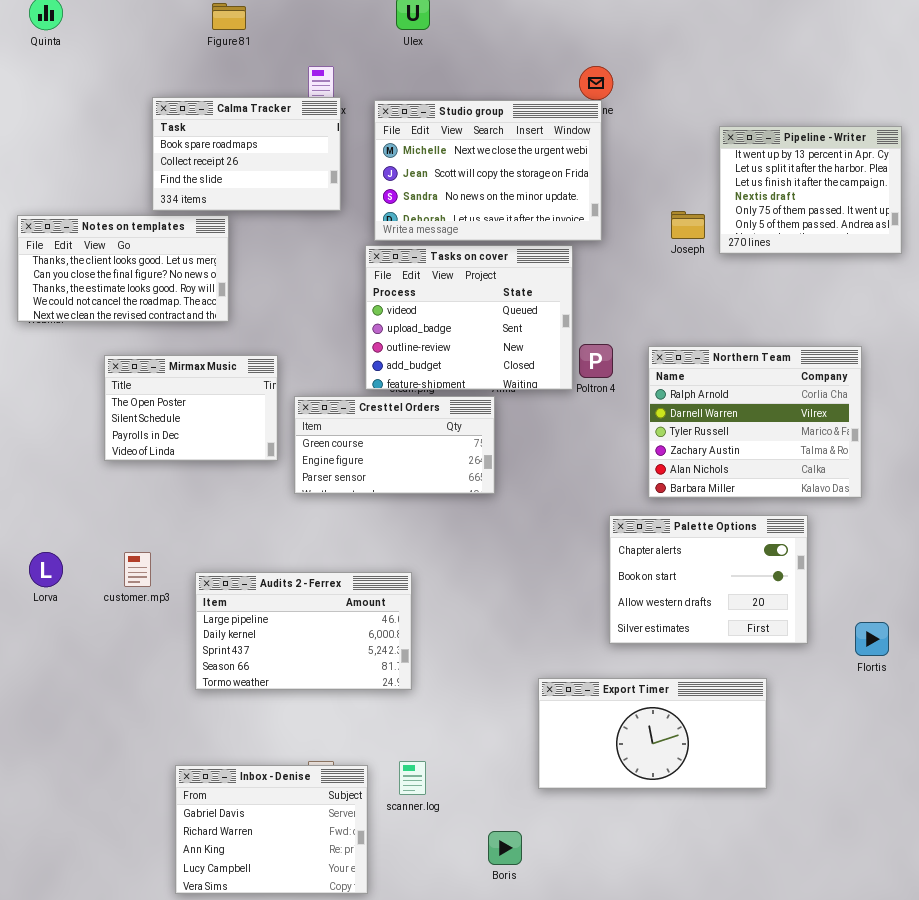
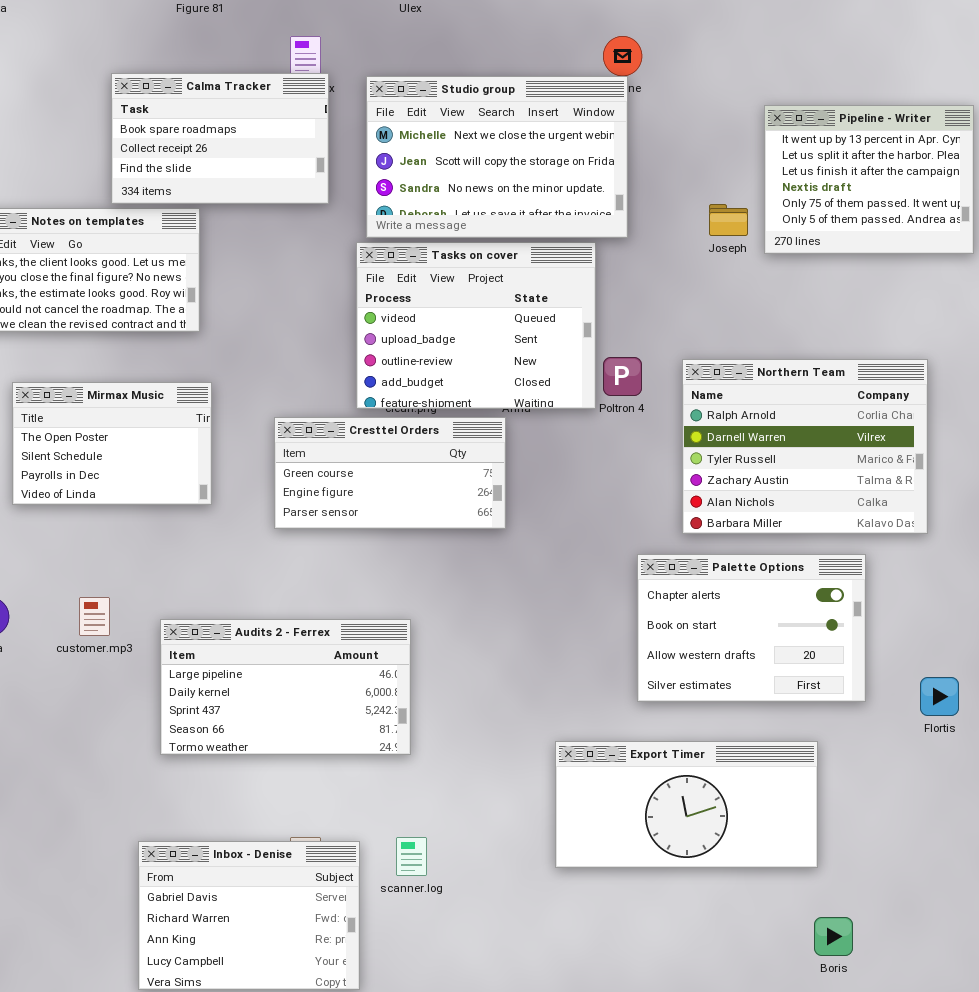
Mirmax Music: [104,355,278,461] -> [12,382,212,505], moved
Boris: [488,831,522,865] -> [814,917,853,956], moved

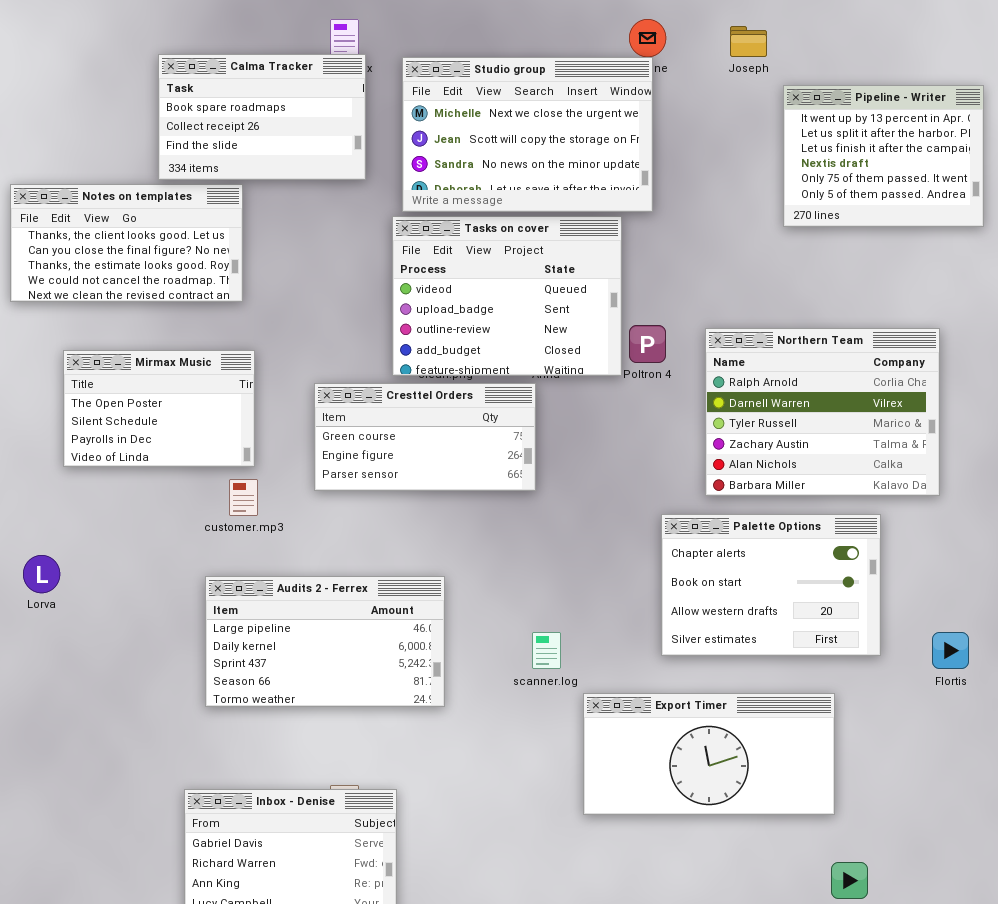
Joseph: [709,204,748,236] -> [730,26,767,57], moved
customer.mp3: [79,597,110,636] -> [229,479,258,516], moved
scanner.log: [396,837,427,876] -> [532,632,561,669], moved

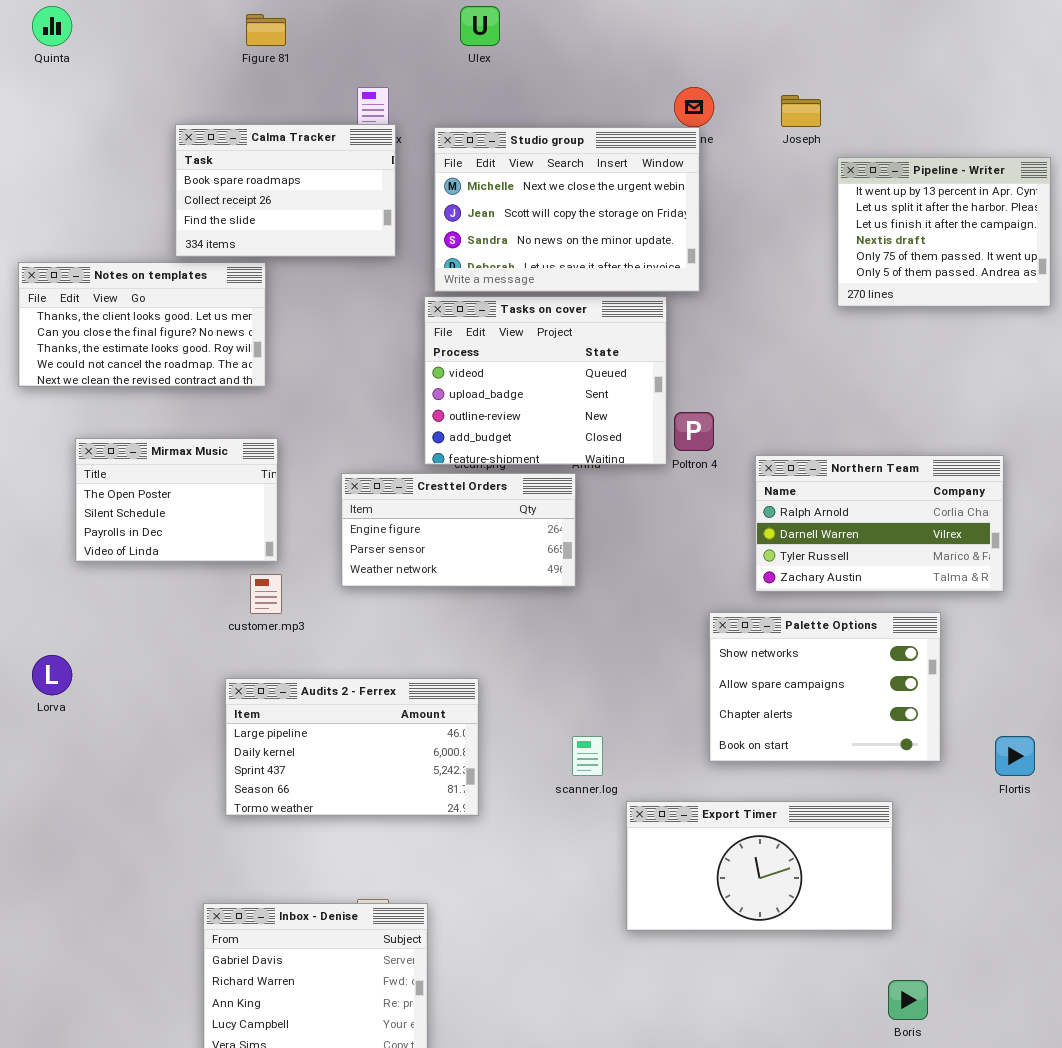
Northern Team: [705,328,940,496] -> [755,455,1004,592], resized
Cresttel Orders: [314,383,536,491] -> [341,473,576,587], scrolled down 1 row
Palette Options: [661,514,881,656] -> [709,612,941,762], scrolled up 2 rows

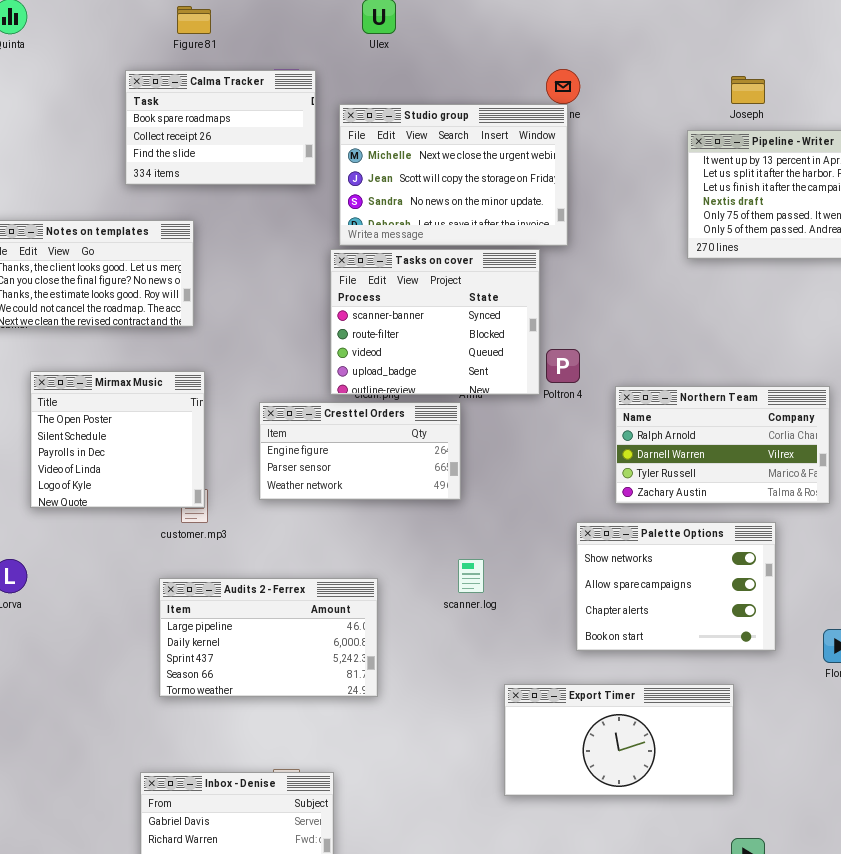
Joseph: [781,95,821,127] -> [731,76,765,104], moved
Calma Tracker: [175,124,396,257] -> [125,70,316,185], moved
Tasks on cover: [424,296,667,465] -> [330,249,540,395], scrolled up 2 rows
Mirmax Music: [75,438,278,562] -> [30,371,205,508], resized
scanner.log: [572,736,603,776] -> [458,559,484,593], moved

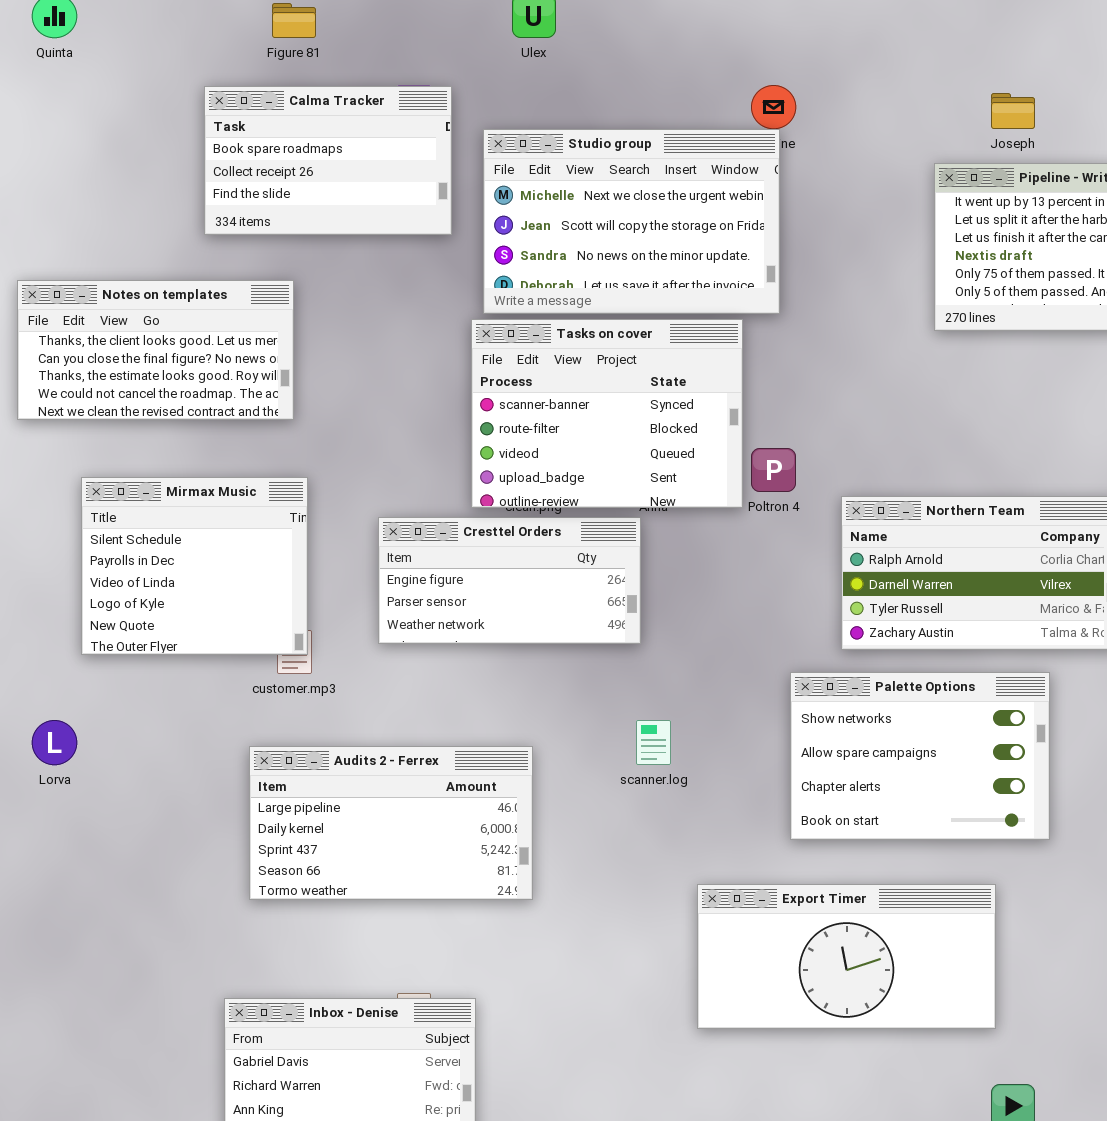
Mirmax Music: [30,371,205,508] -> [81,477,308,655], scrolled down 1 row

